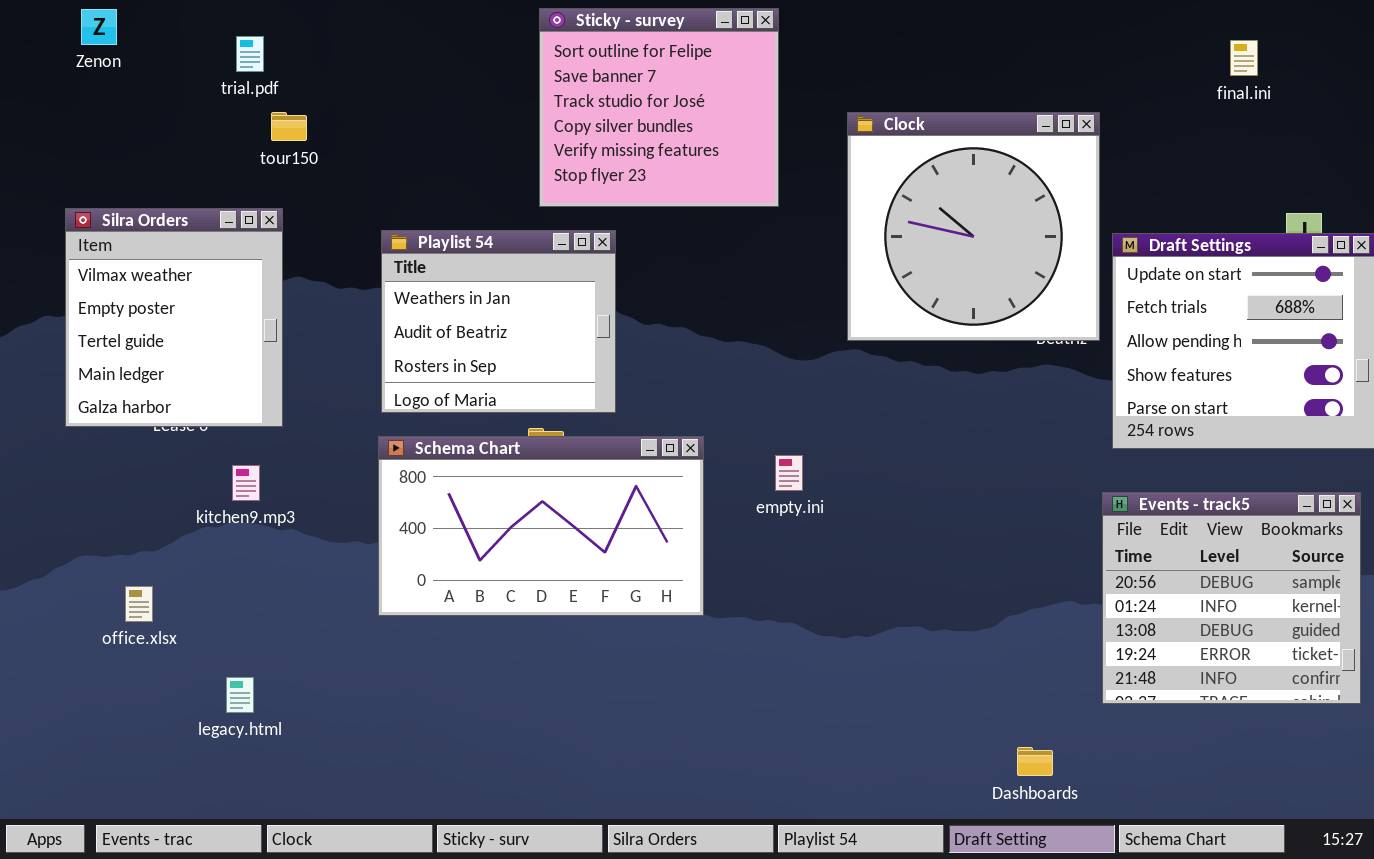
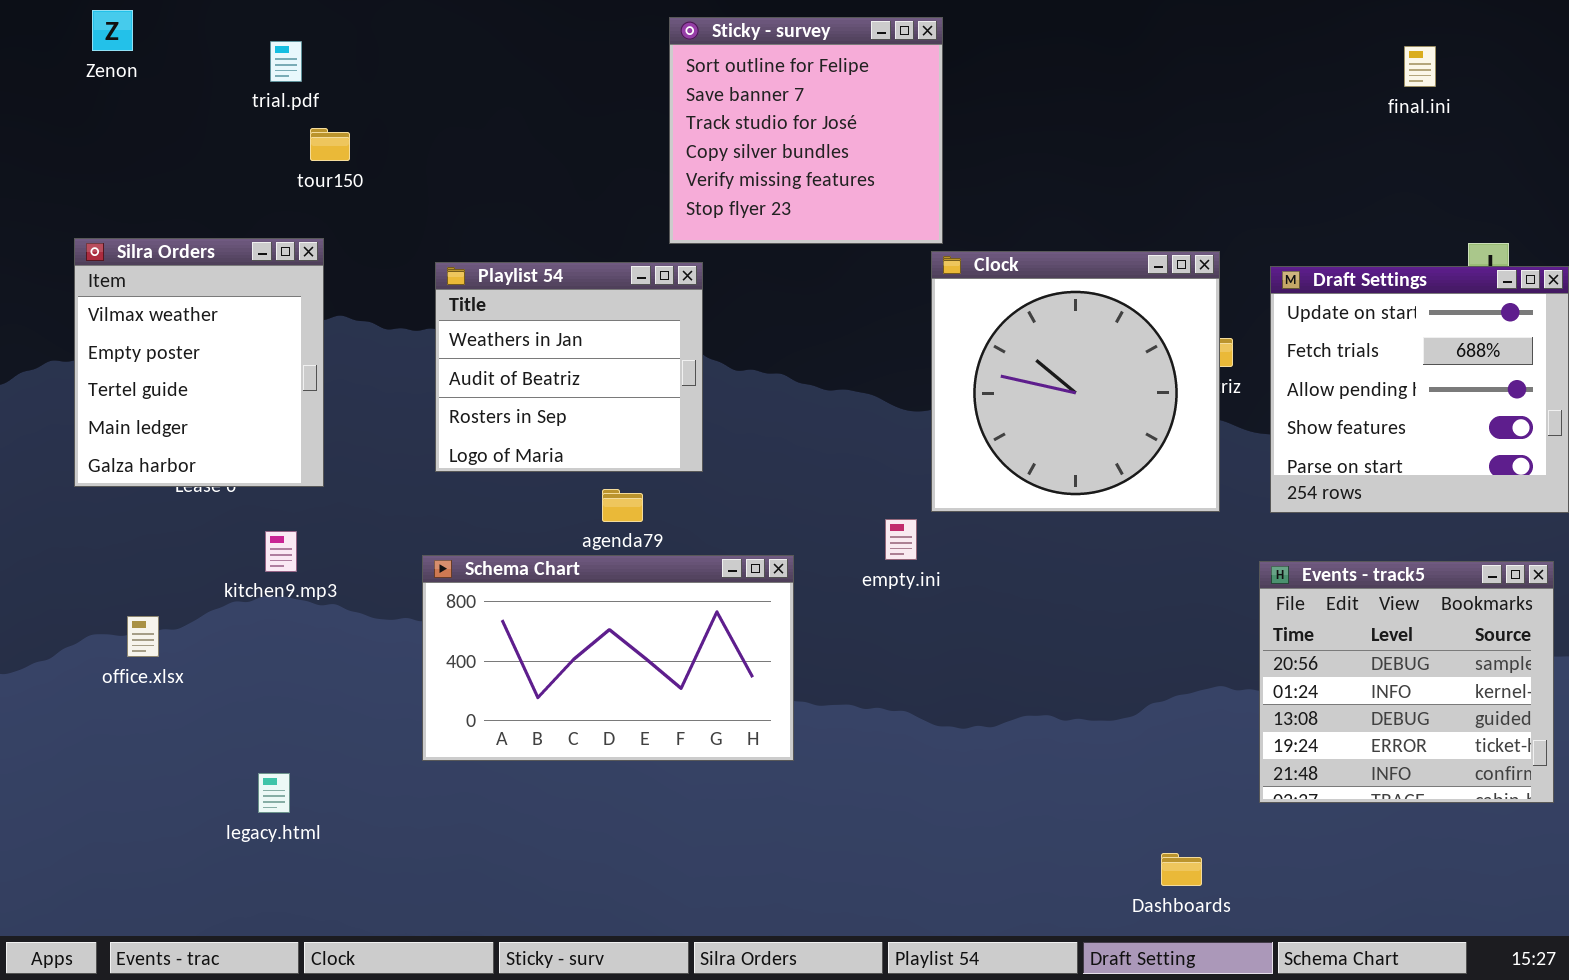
Sticky - survey: [539,8,779,207] -> [669,17,943,244], moved
Clock: [847,112,1100,341] -> [931,251,1220,512], moved
Schema Chart: [378,436,704,616] -> [422,555,794,761], moved
office.xlsx: [125,586,153,622] -> [127,616,159,657], moved

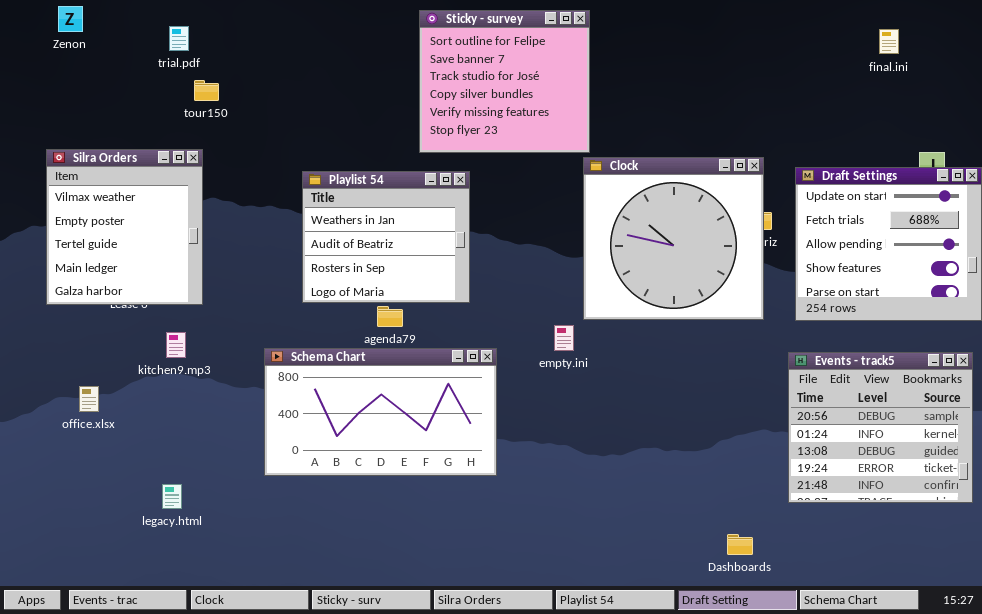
Playlist 54: [435,262,703,472] -> [302,171,470,303], moved

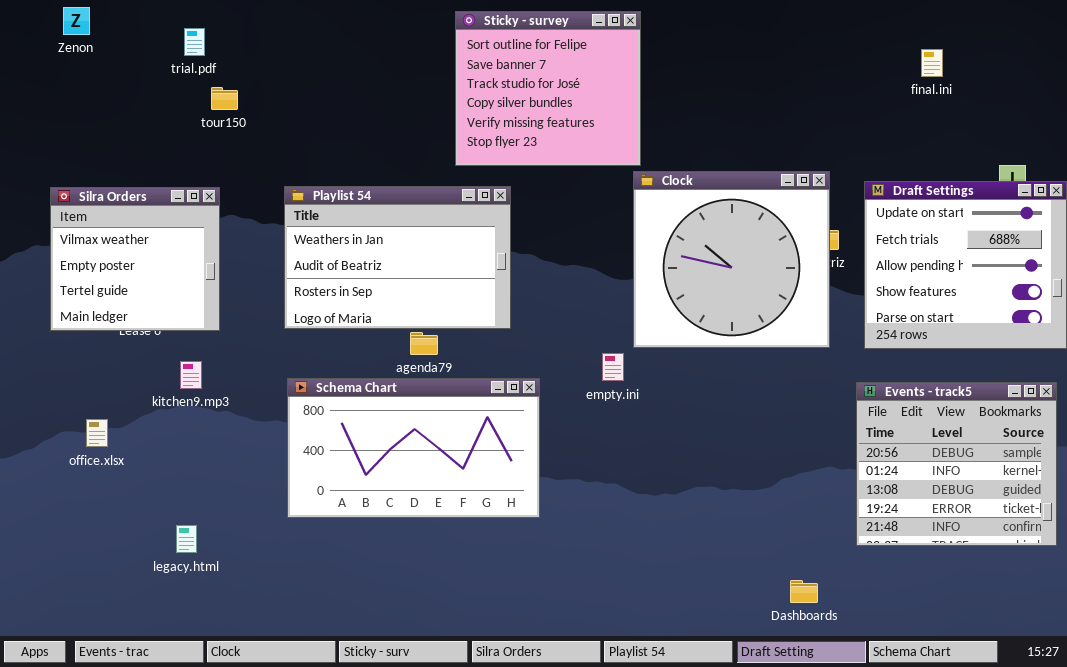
final.ini: [879,29,899,54] -> [921,49,943,77], moved
Silra Orders: [46,149,203,305] -> [50,187,220,331], resized
Playlist 54: [302,171,470,303] -> [284,186,511,329], resized

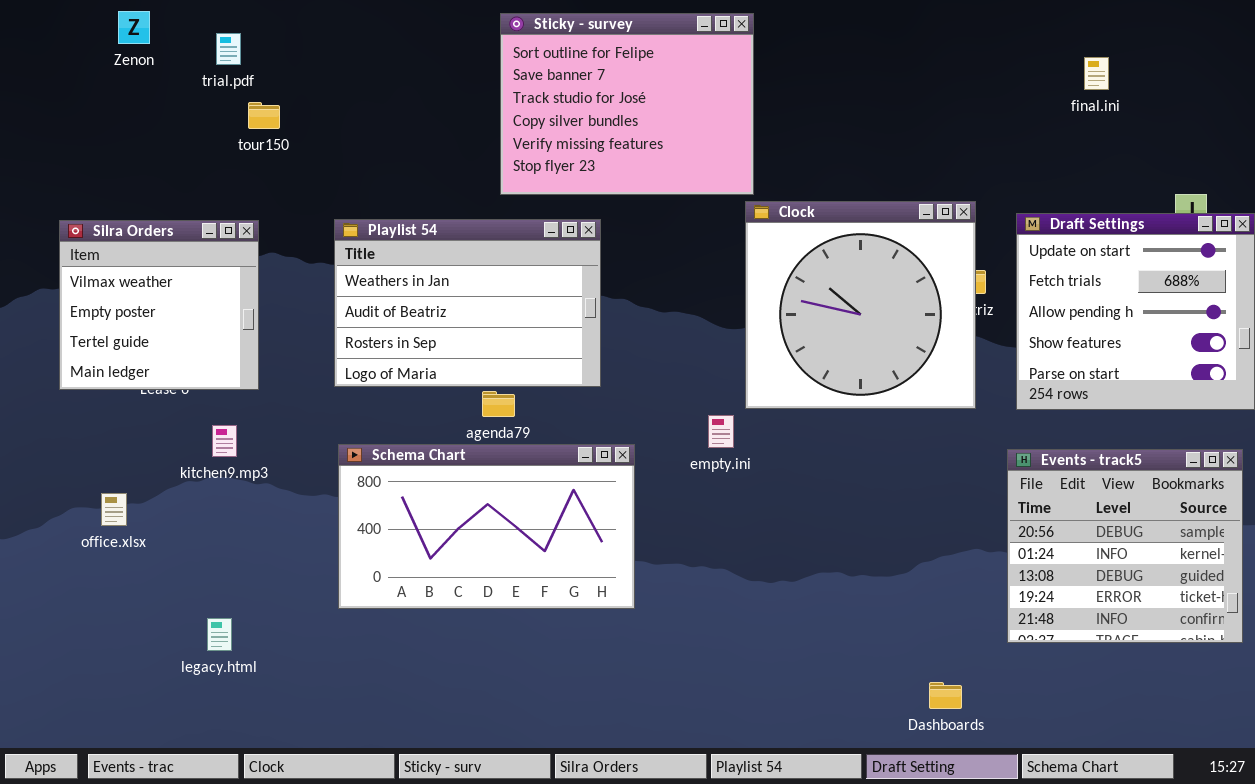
Zenon: [63,7,90,35] -> [118,11,150,44], moved
Sticky - survey: [455,11,641,166] -> [500,13,754,195], resized

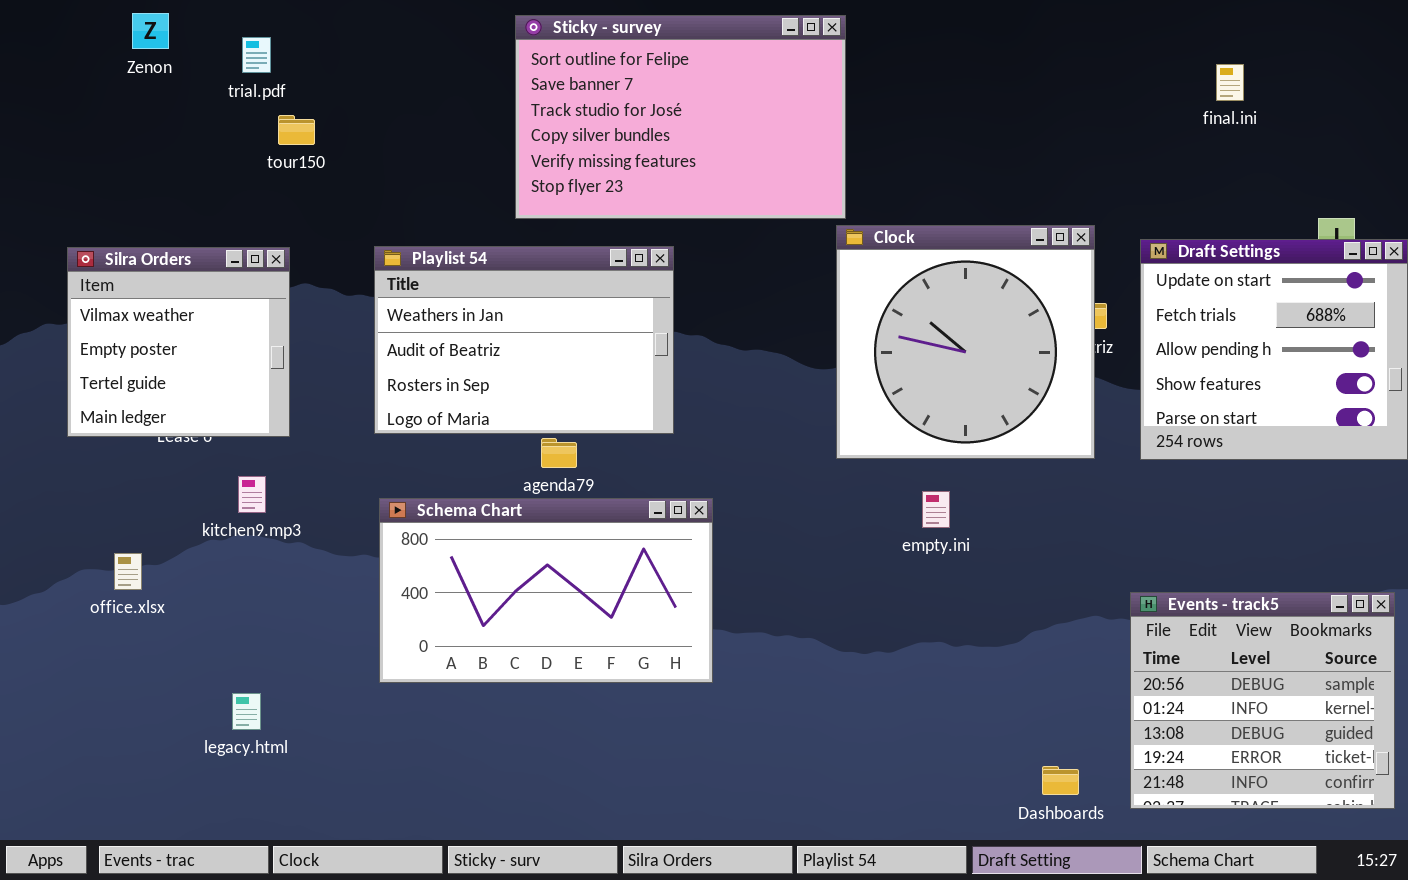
Sticky - survey: [500,13,754,195] -> [515,15,846,219], resized
empty.ini: [708,415,734,448] -> [922,491,950,528], moved
Events - track5: [1007,449,1243,643] -> [1130,592,1395,809], moved

